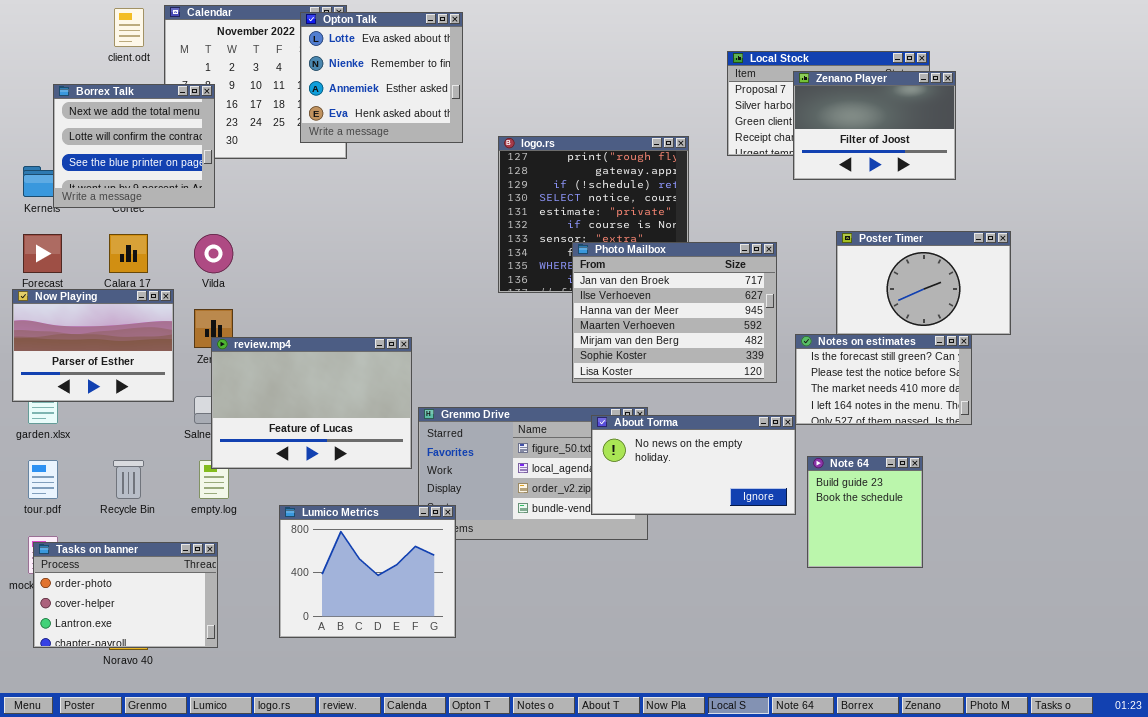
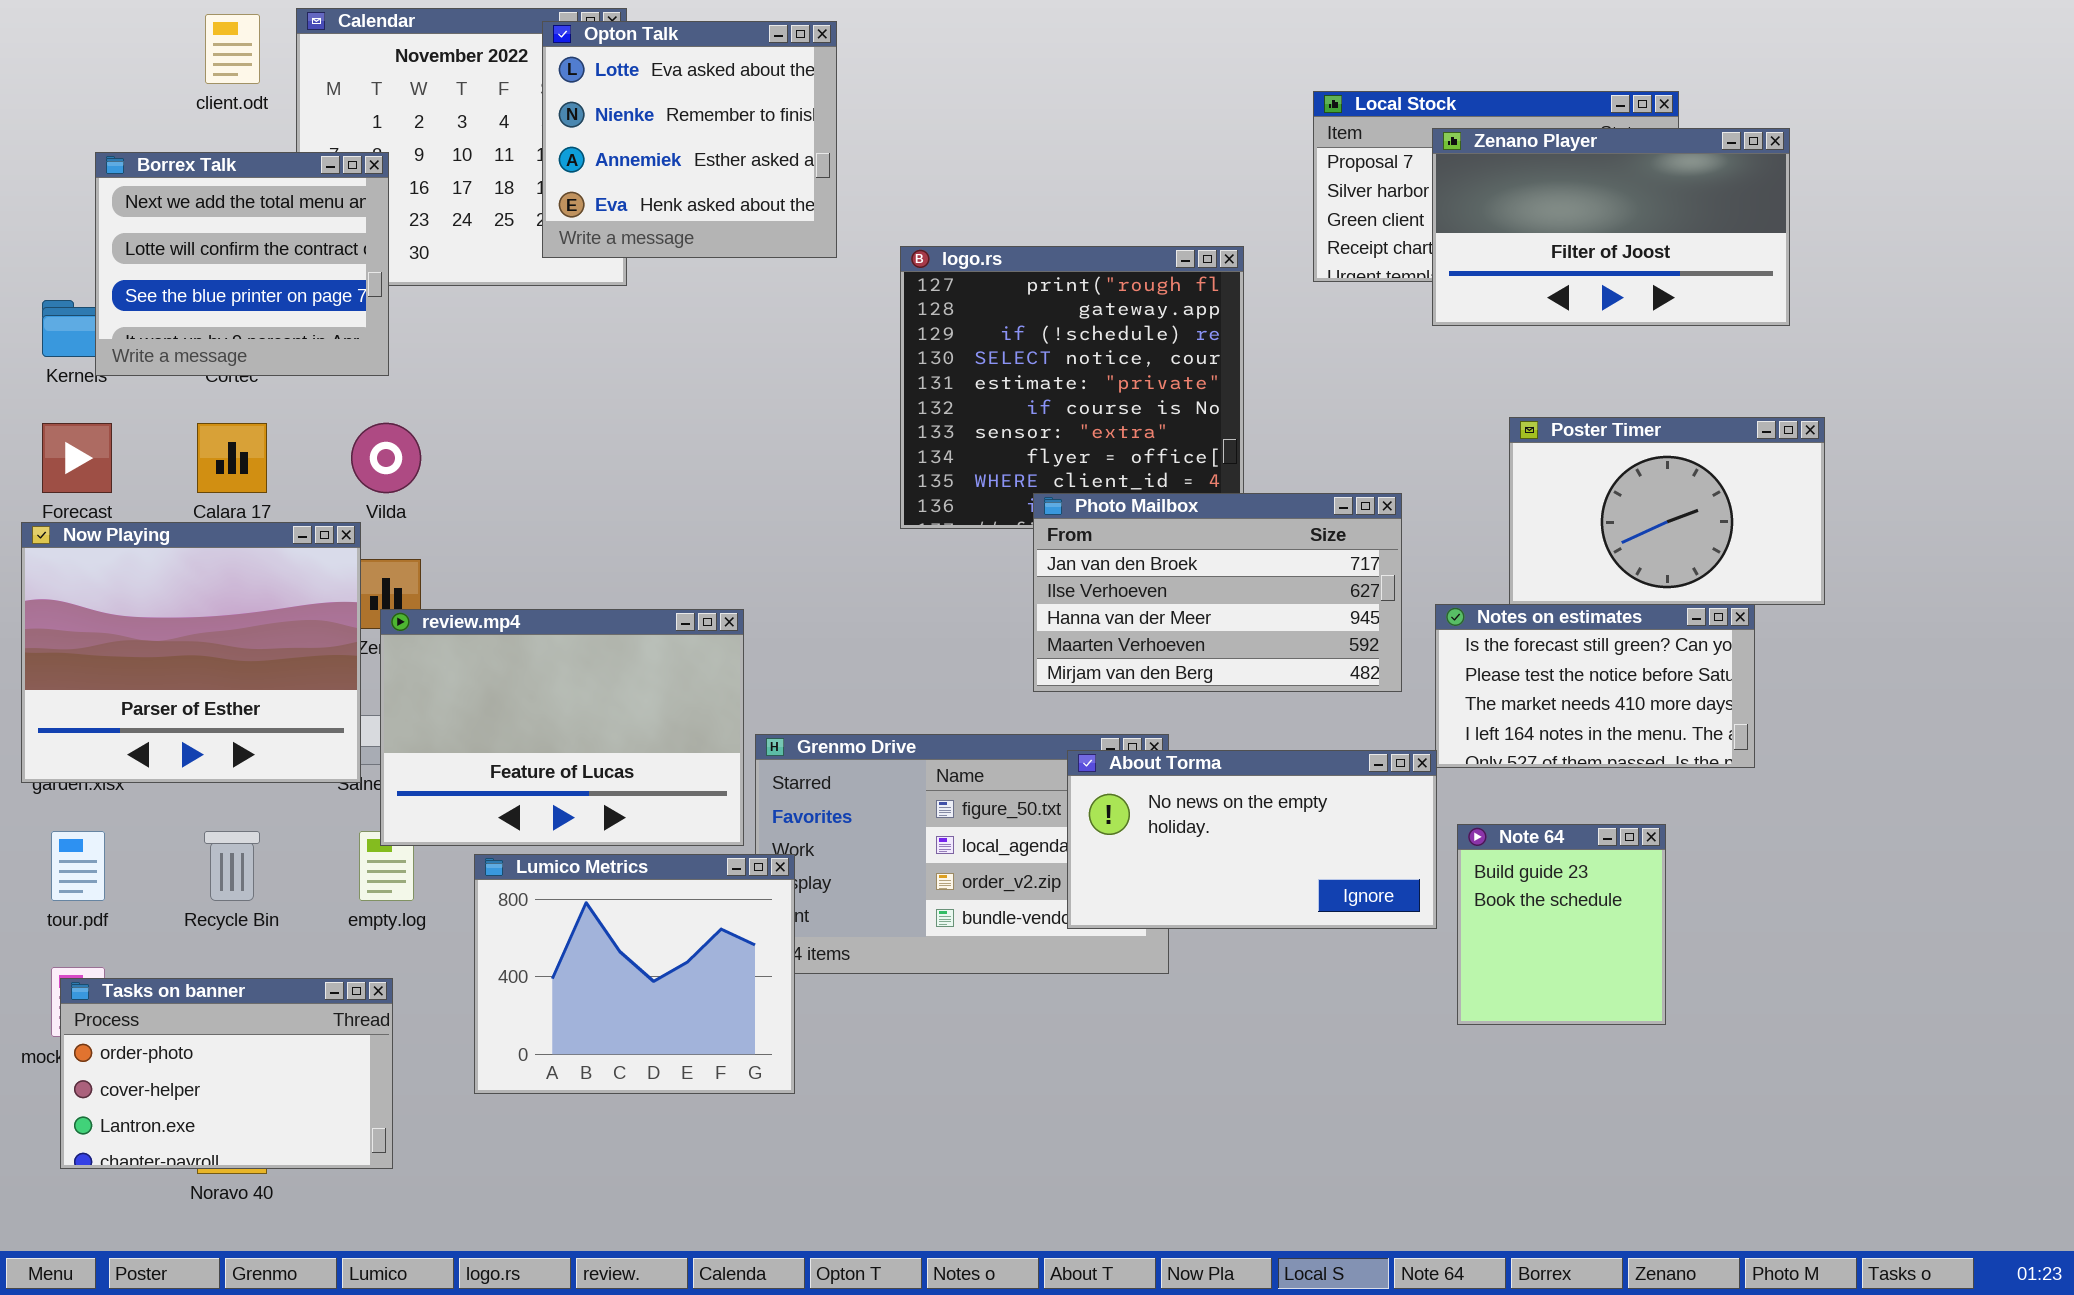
Zenano Player: [793,71,956,180] -> [1432,128,1790,326], resized
Photo Mailbox: [572,242,777,383] -> [1033,493,1402,692], resized
Now Playing: [12,289,174,402] -> [21,522,361,783], resized
Lumico Metrics: [279,505,456,638] -> [474,854,795,1094], moved

